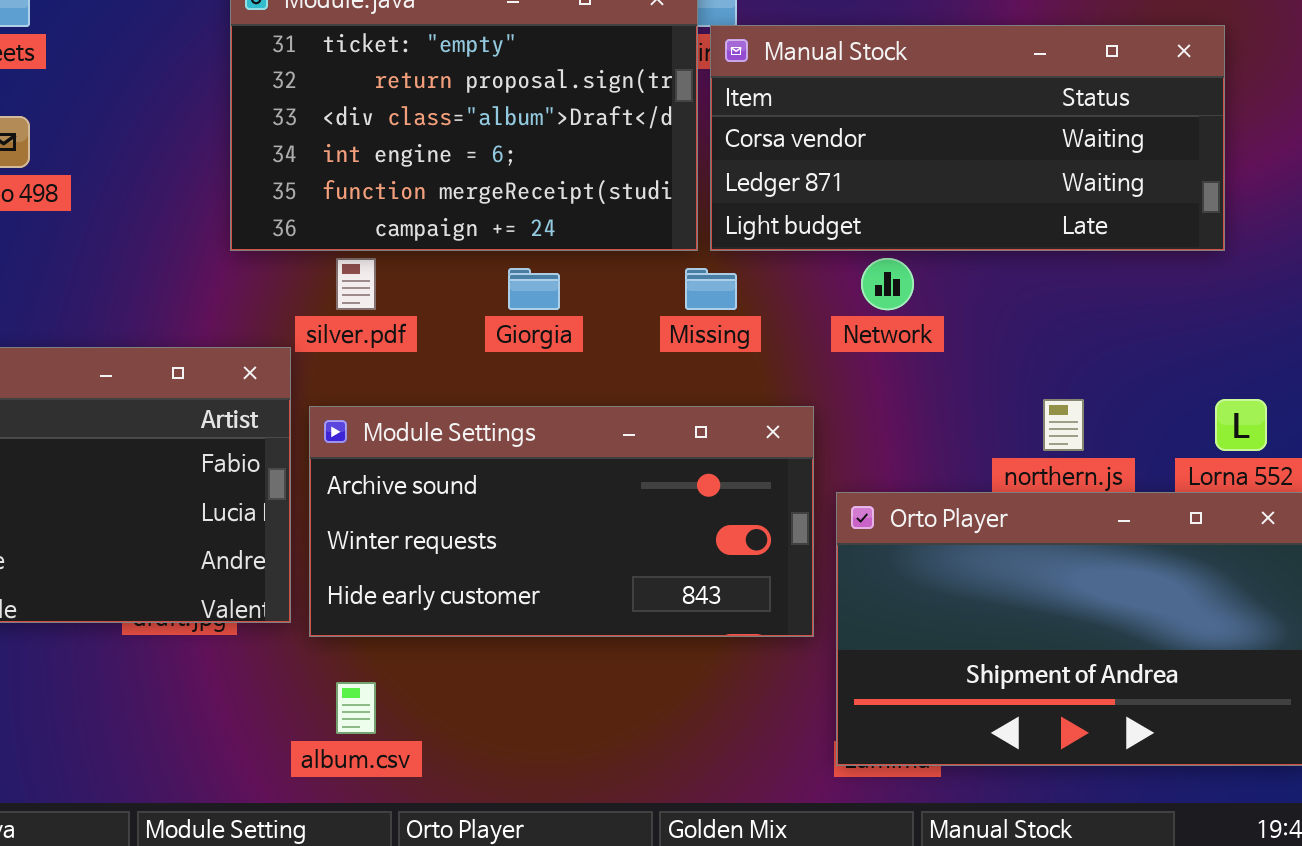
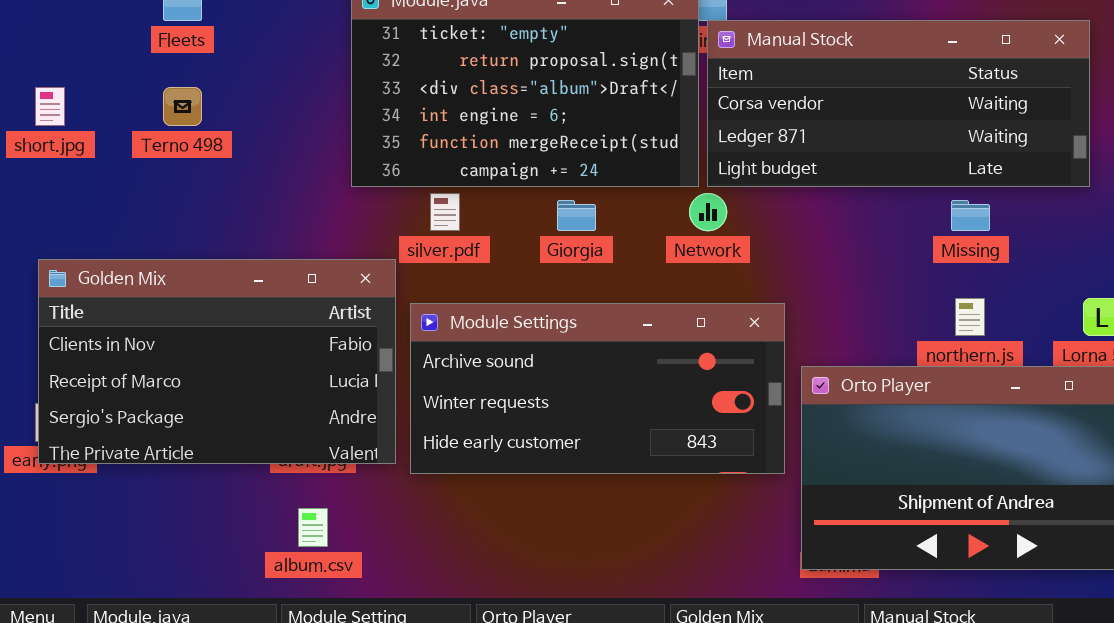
Network: [861,258,914,310] -> [689,193,727,231], moved
Missing: [685,268,737,310] -> [951,200,990,231], moved
album.csv: [336,682,376,734] -> [298,508,328,547], moved

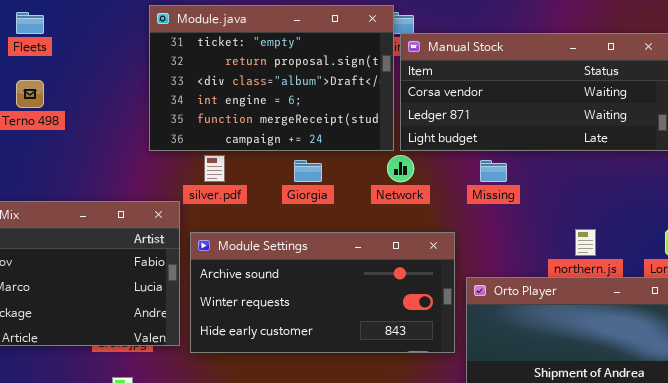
Missing: [951,200,990,231] -> [480,160,507,182], moved

